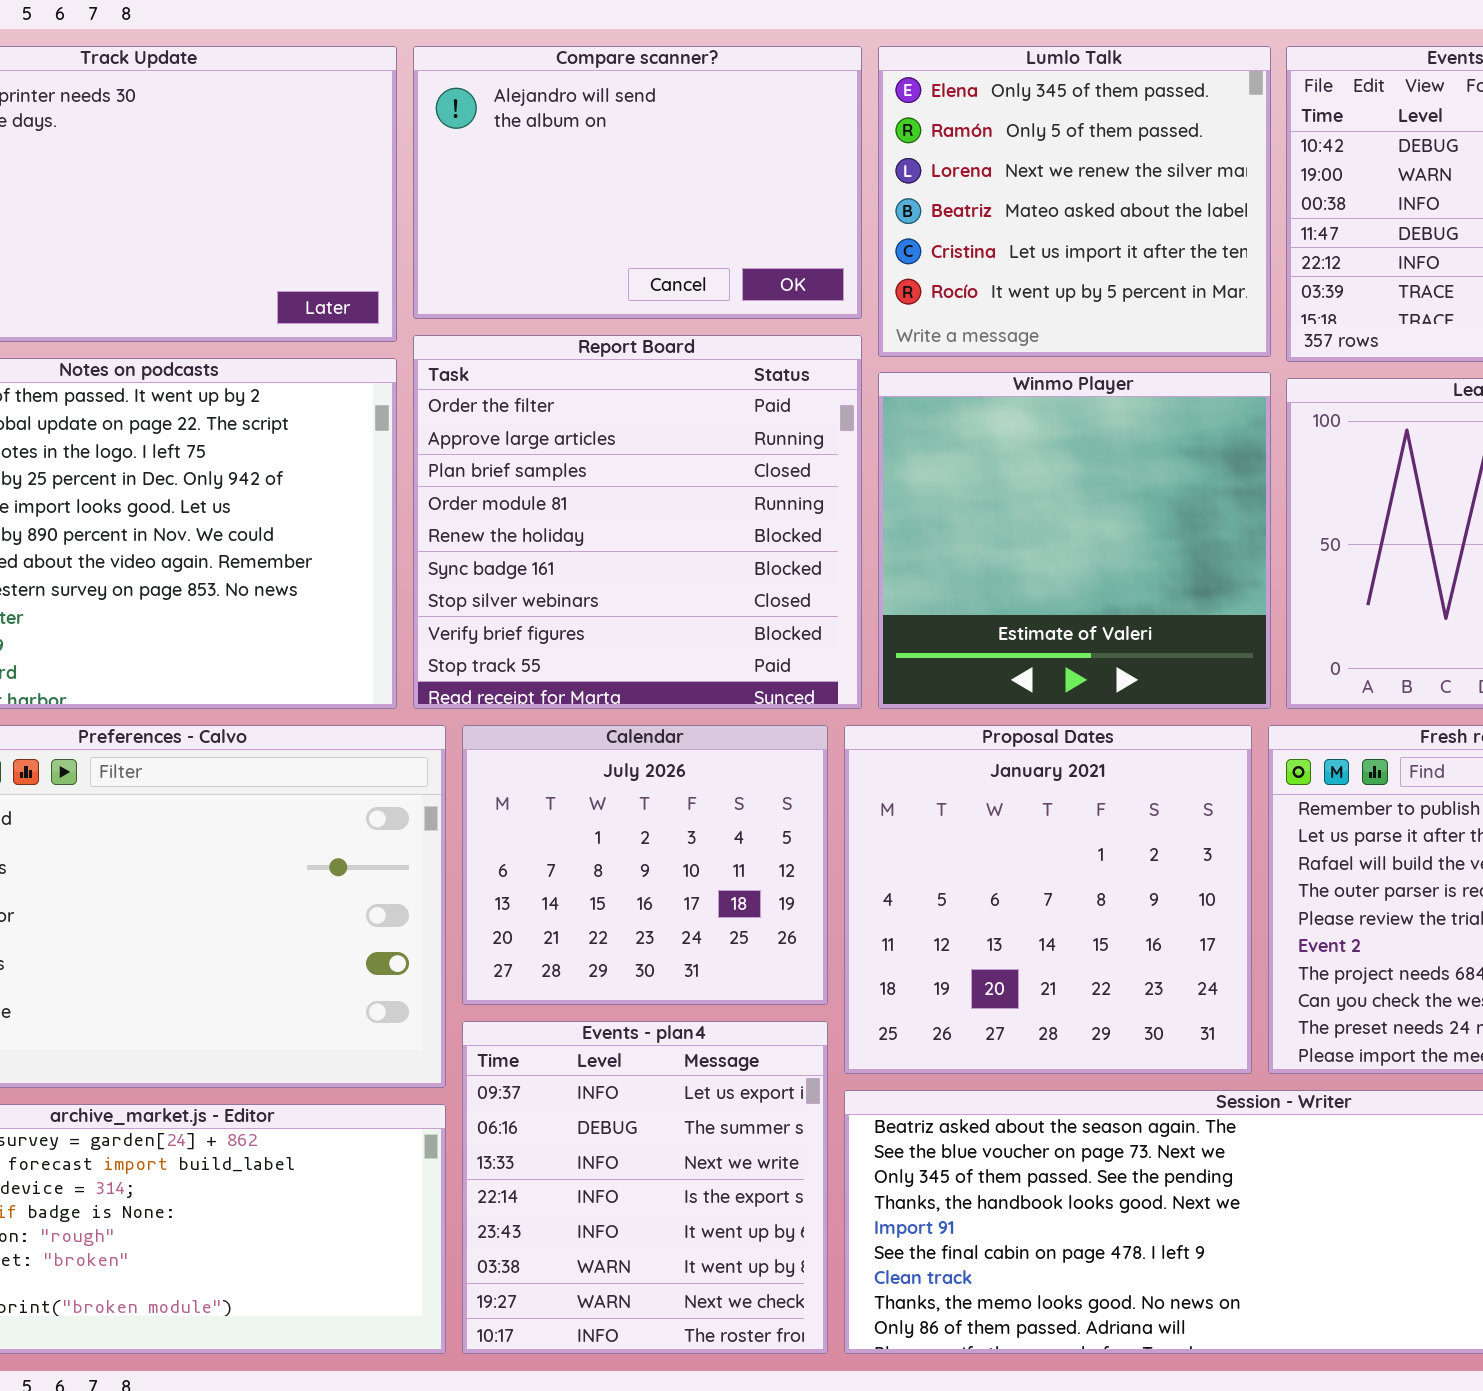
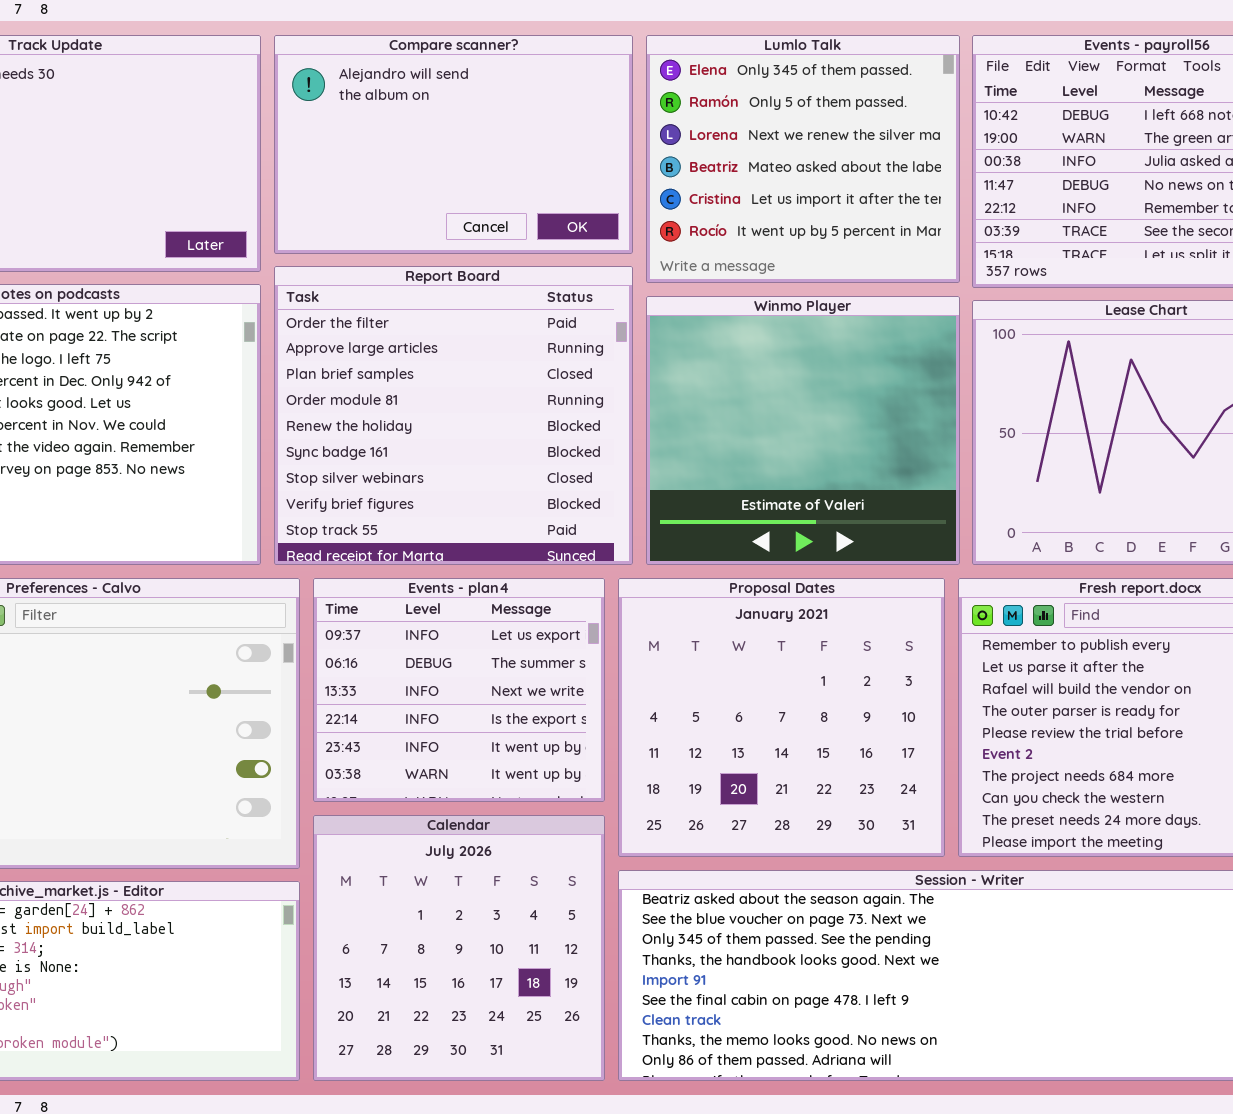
Calendar: [462,725,828,1005] -> [313,815,605,1081], moved, resized
Events - plan4: [462,1021,828,1354] -> [313,578,605,802], moved, resized

